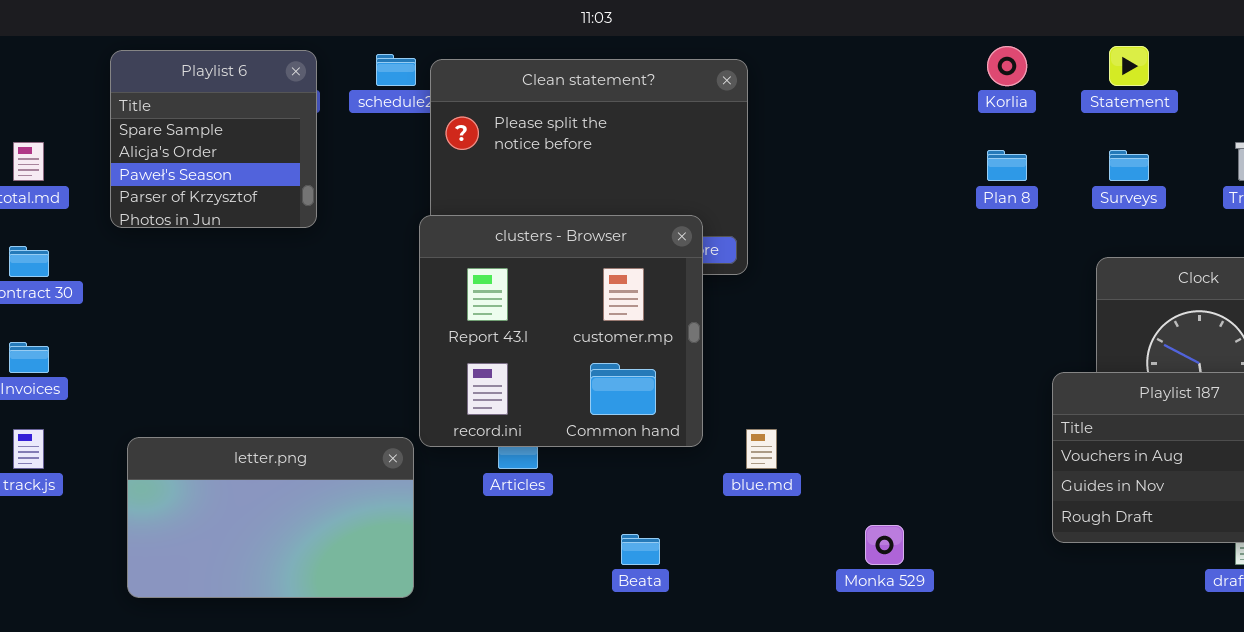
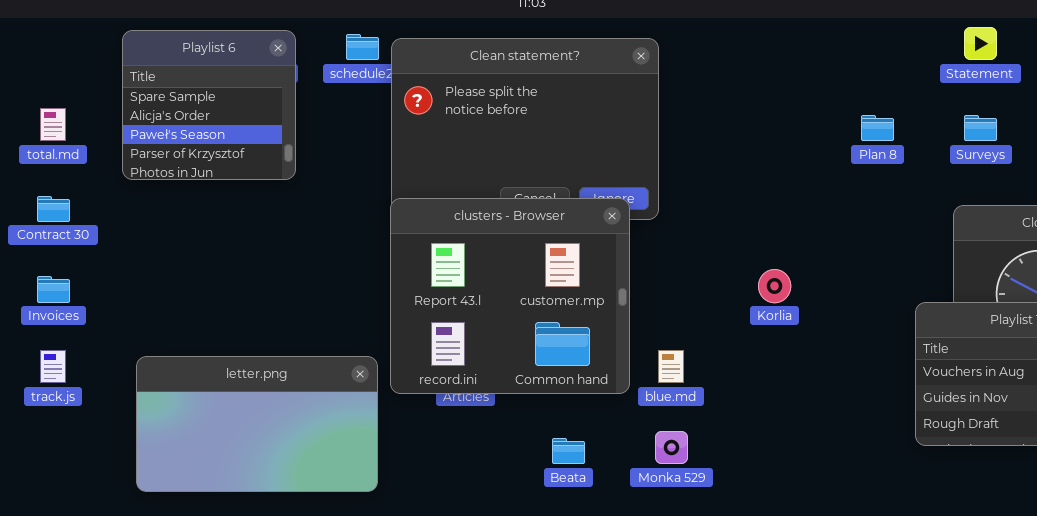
Korlia: [987,46,1027,86] -> [758,269,791,303], moved
clusters - Browser: [419,215,703,447] -> [390,198,630,394], moved
Monka 529: [865,525,904,565] -> [655,431,688,464], moved

